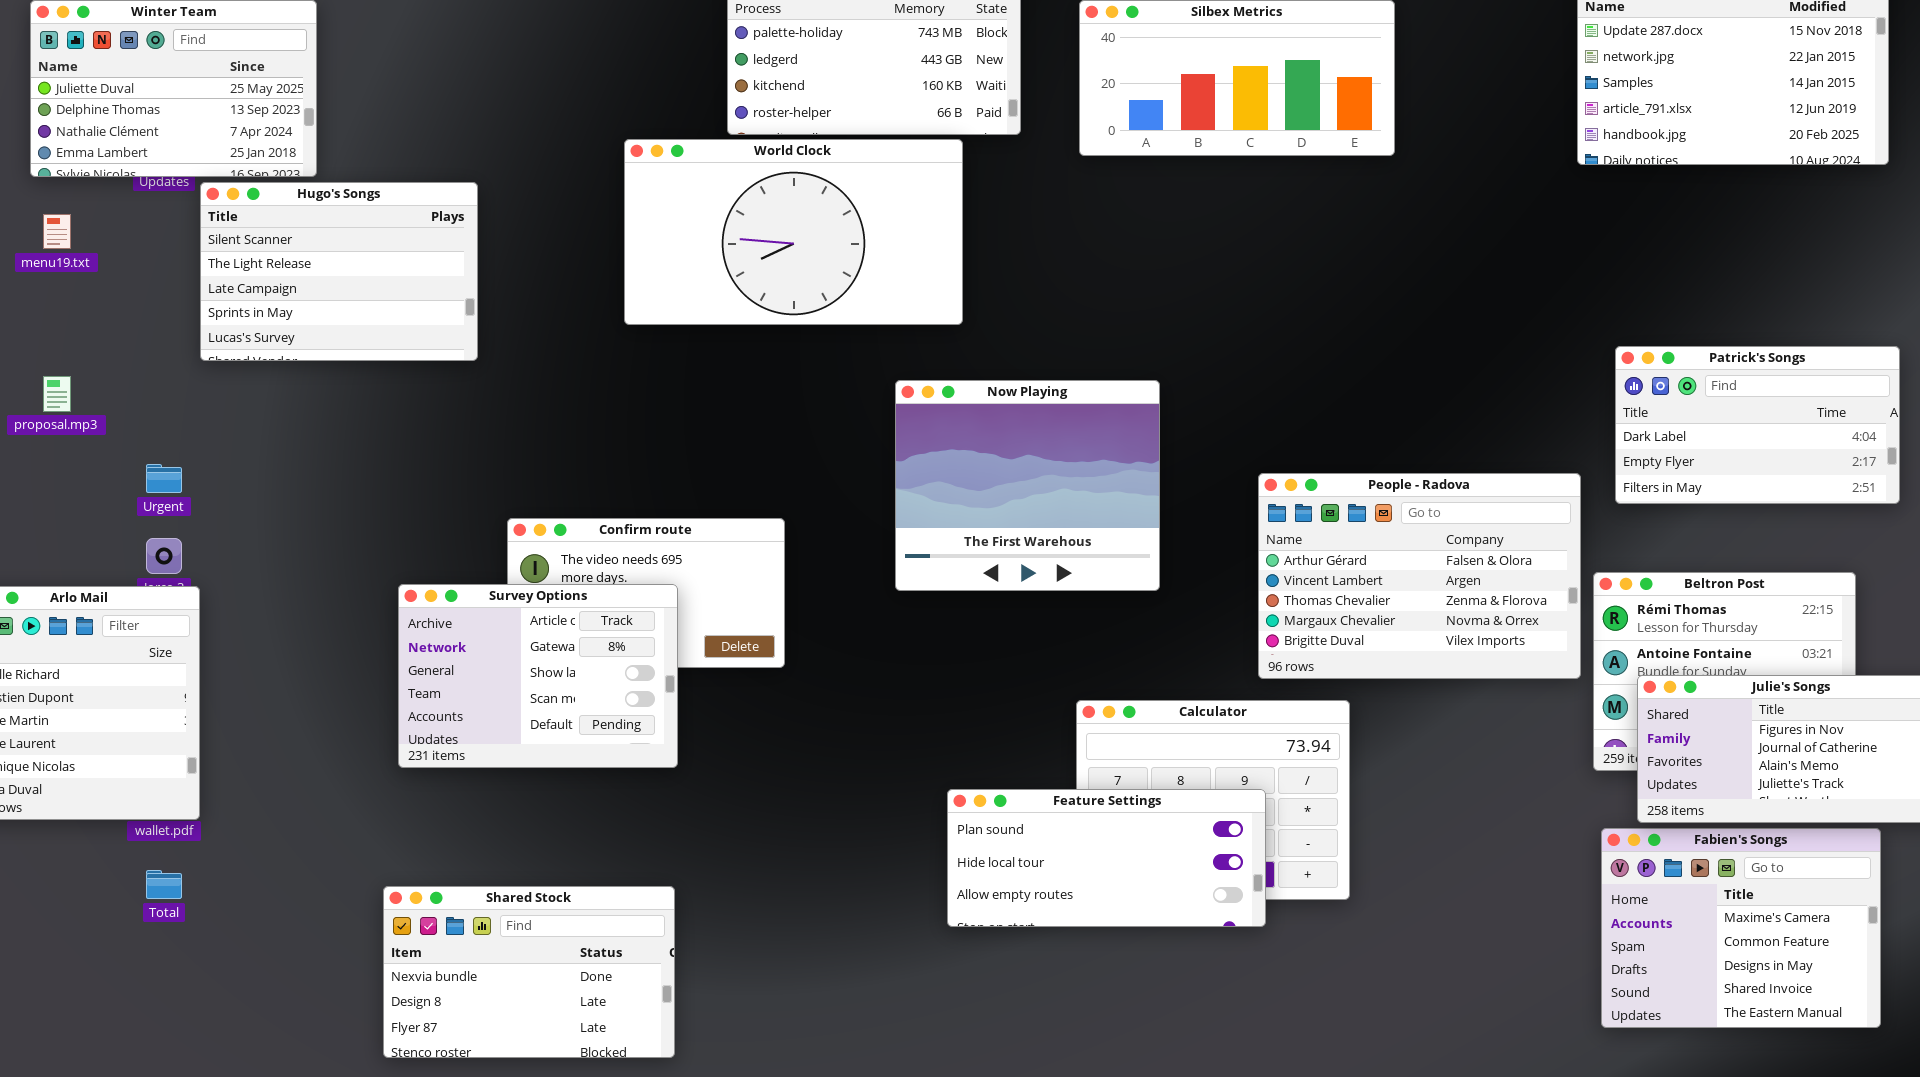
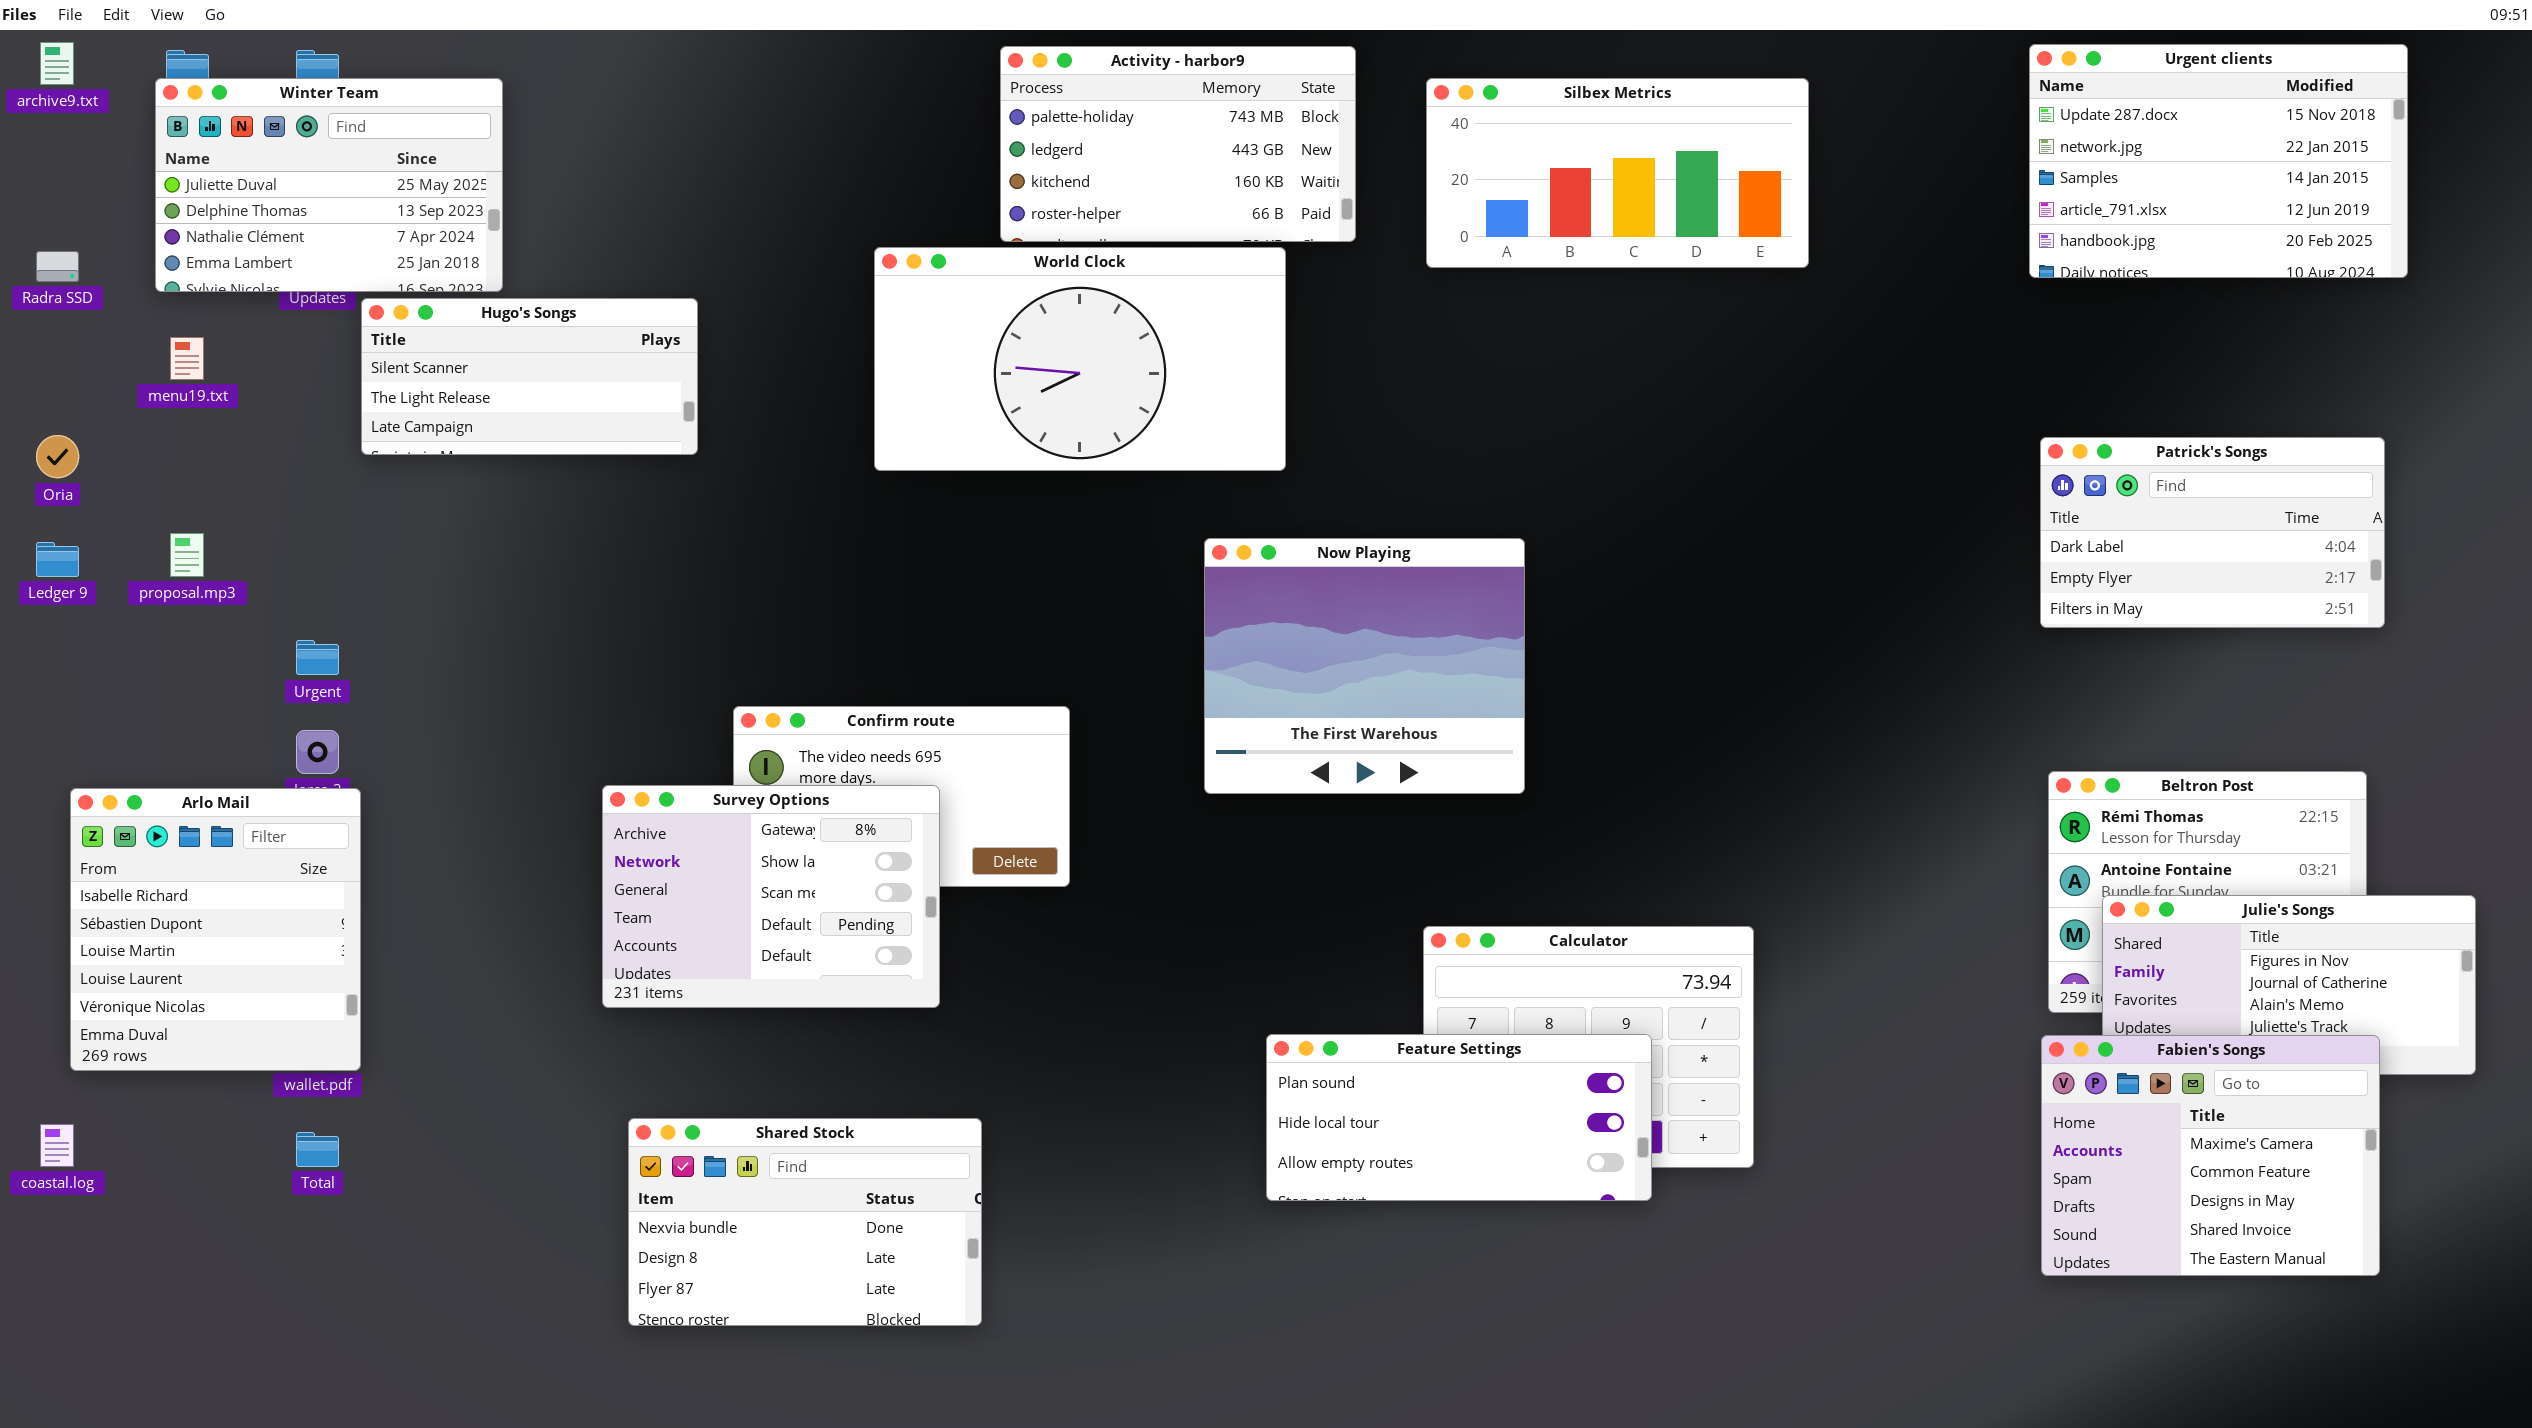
Hugo's Songs: [200,182,478,361] -> [361,298,698,455], resized
Patrick's Songs: [1615,346,1900,504] -> [2040,437,2385,628], moved
People - Radova: [1258,473,1581,679] -> none, closed
Survey Options: [398,584,678,768] -> [602,785,940,1008], scrolled down 1 row
Fabien's Songs: [1601,828,1881,1028] -> [2041,1035,2380,1276], moved
Shared Stock: [383,886,675,1058] -> [628,1118,982,1326], moved

